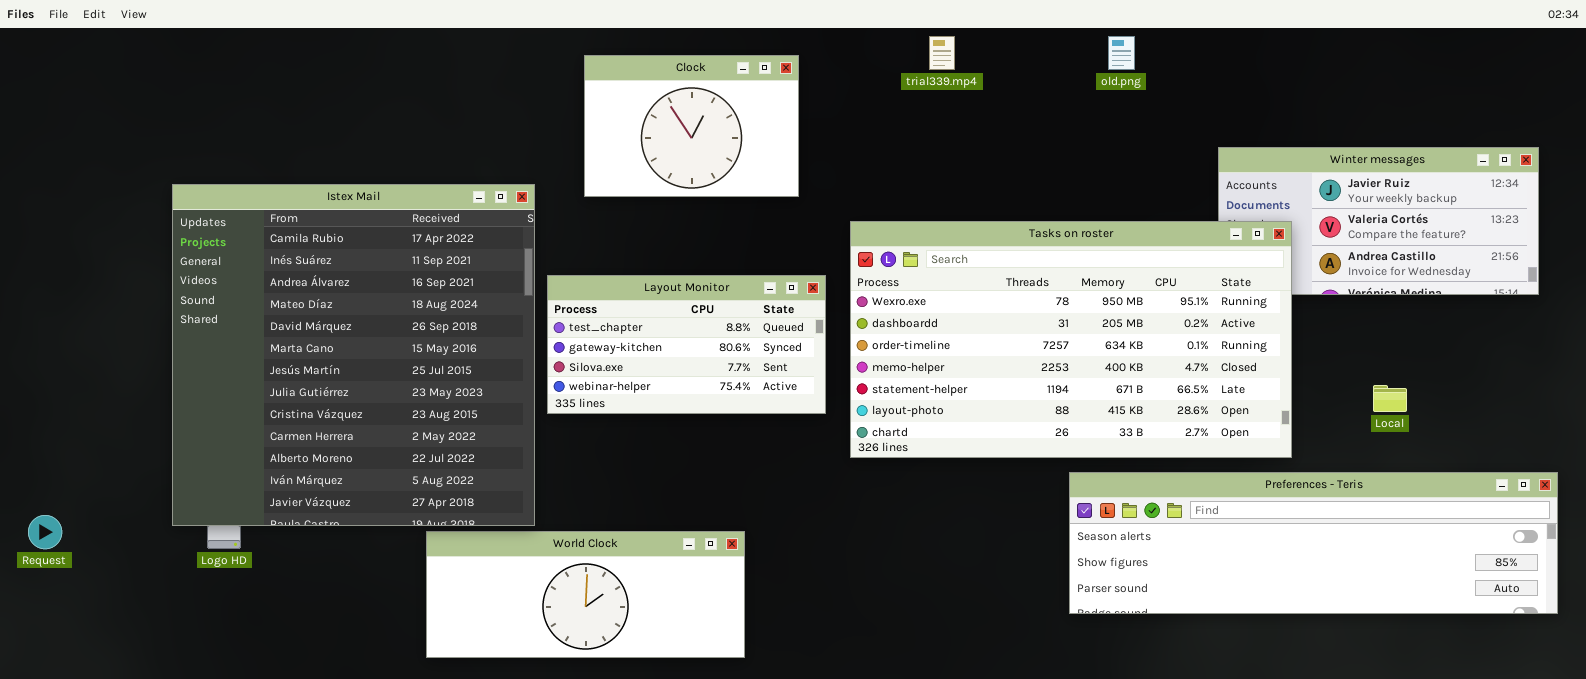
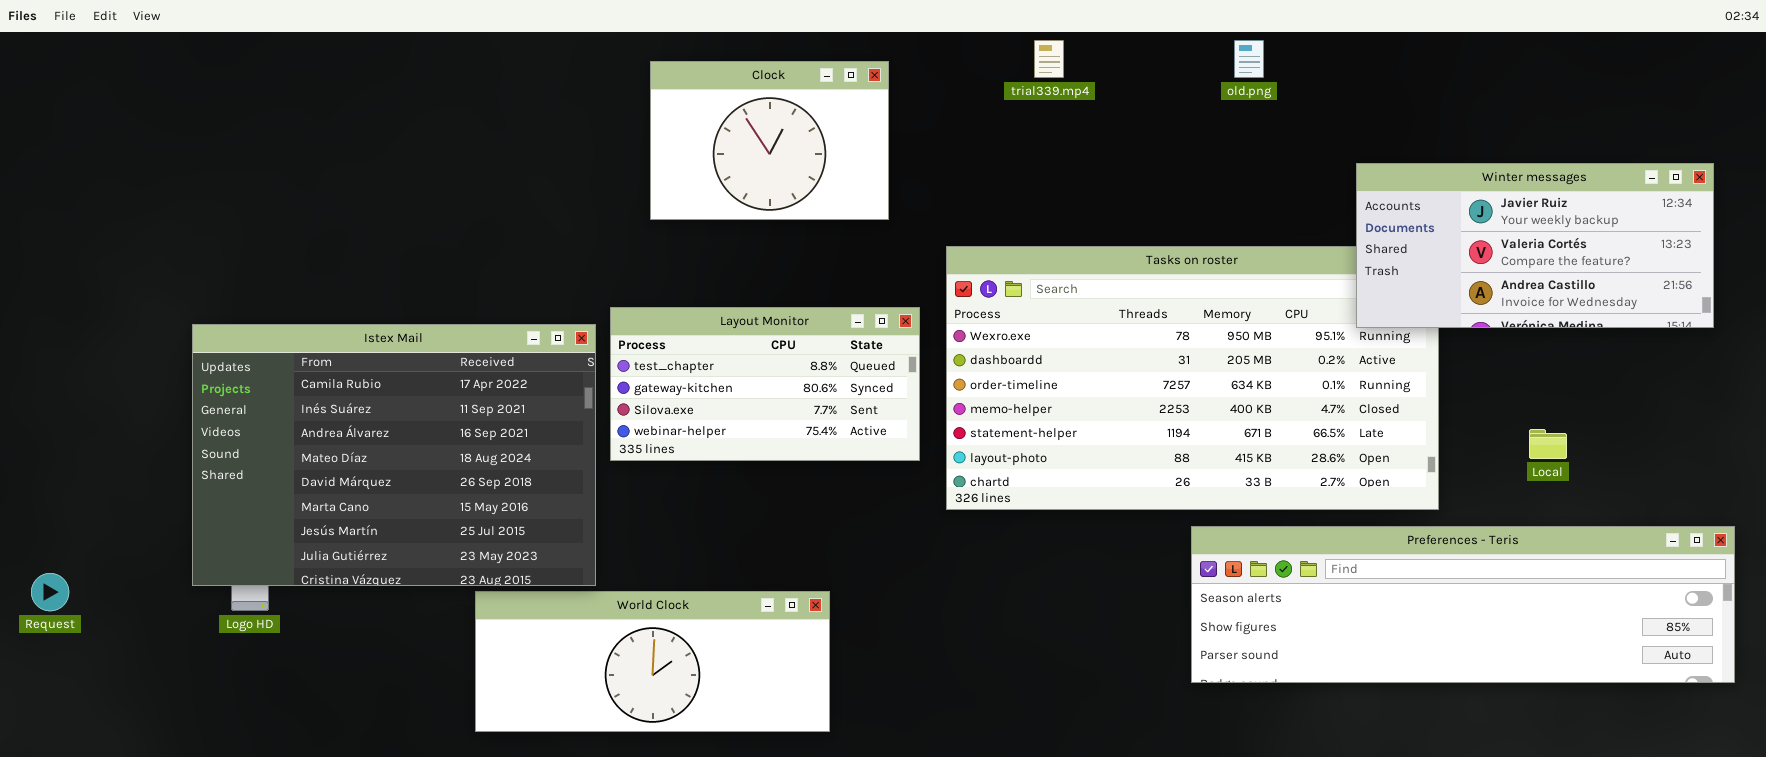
Winter messages: [1218,147,1539,295] -> [1356,163,1714,328], raised
Istex Mail: [172,184,535,526] -> [192,324,596,586], resized

